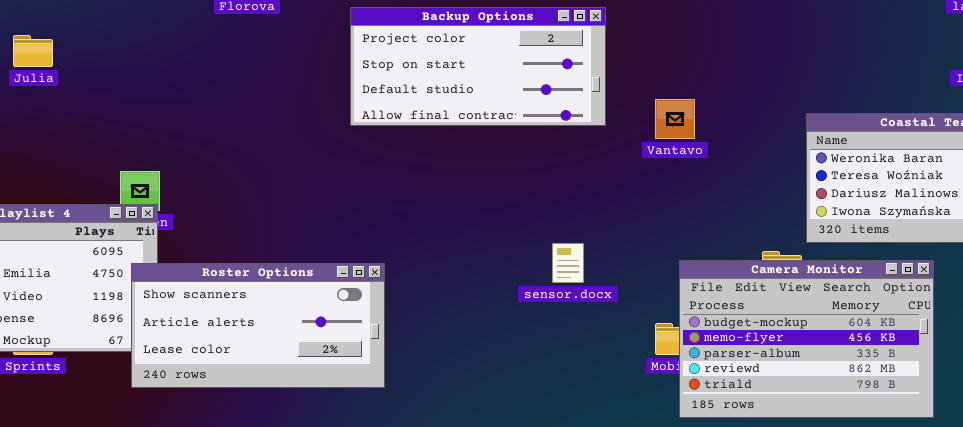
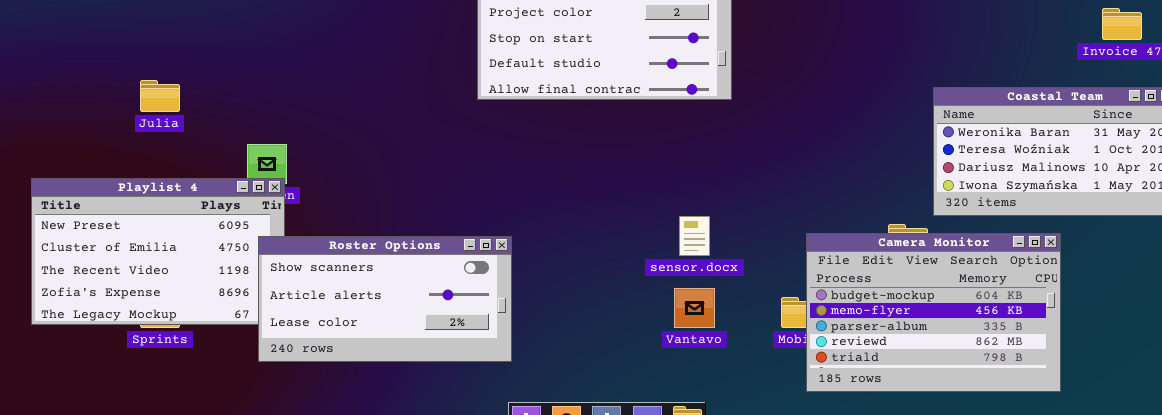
Julia: [13,35,53,67] -> [140,80,180,112], moved
Vantavo: [655,99,695,139] -> [674,288,715,328], moved

